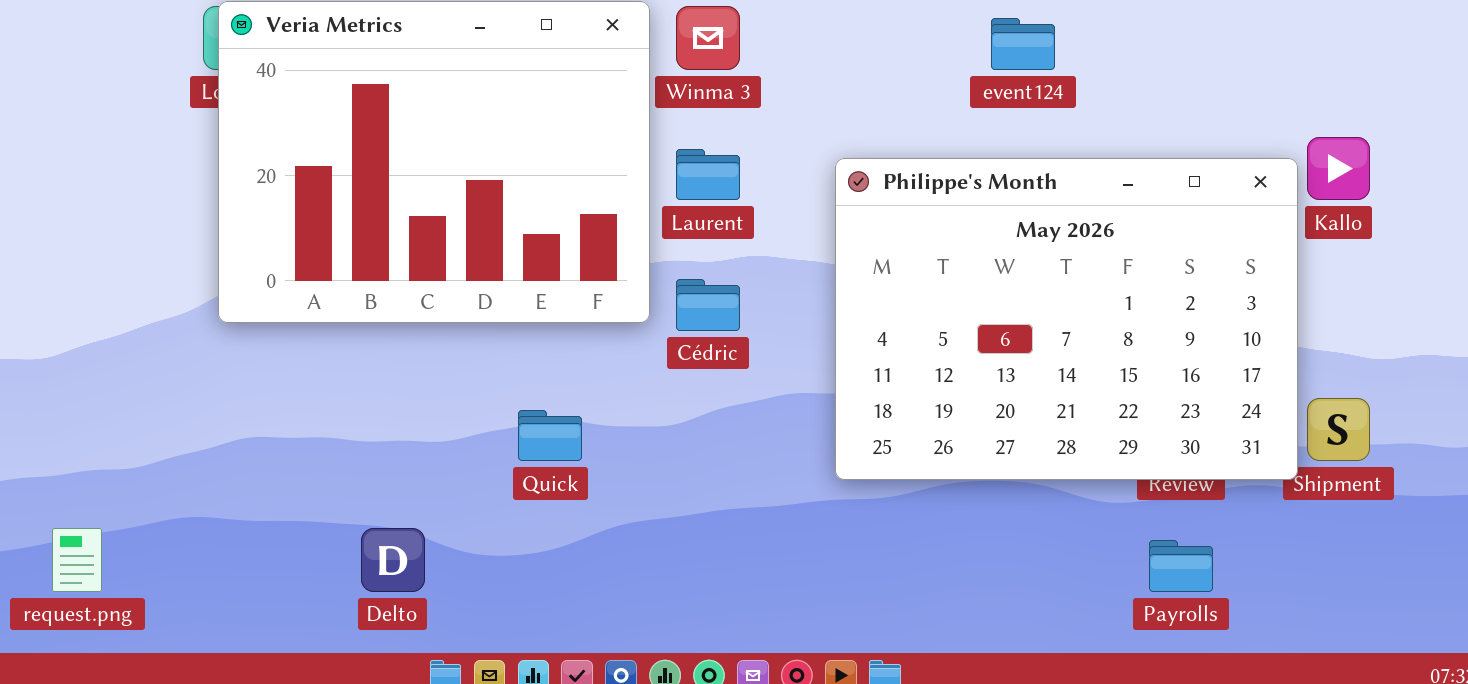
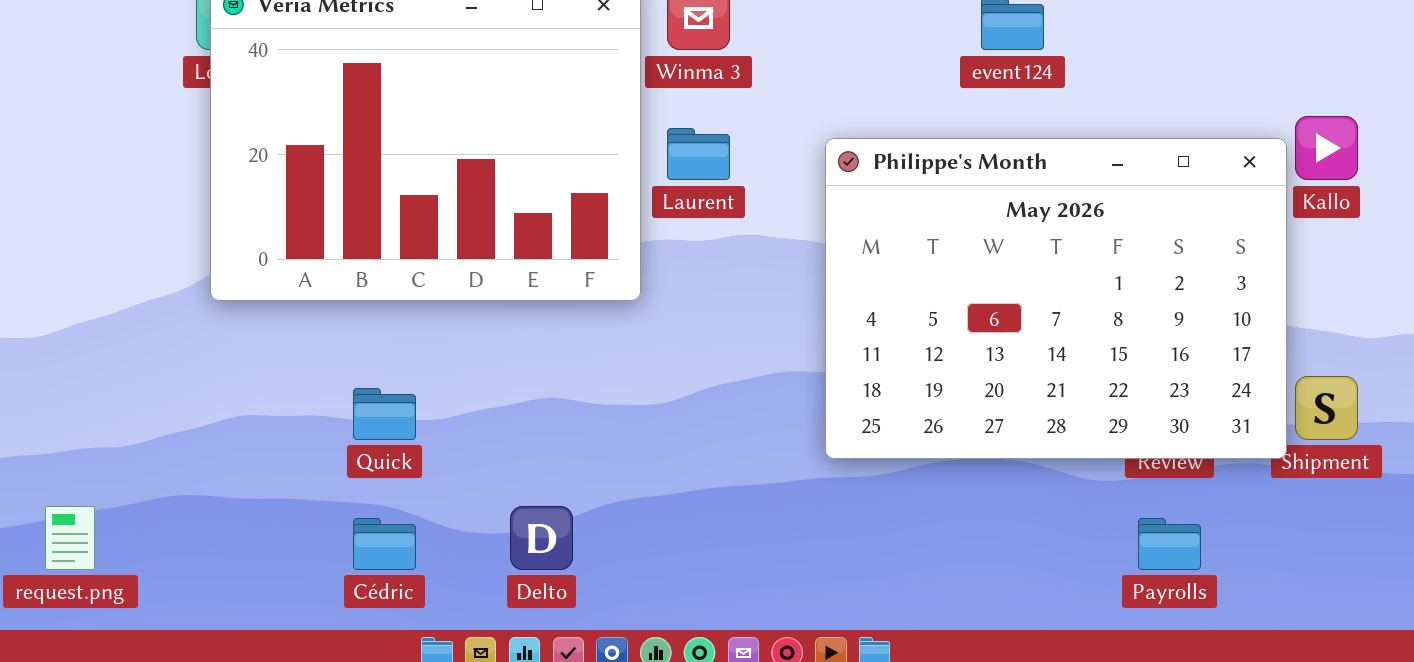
Cédric: [676,279,740,331] -> [353,518,416,570], moved
Quick: [518,410,582,461] -> [353,388,416,440], moved
Delto: [361,528,425,592] -> [510,506,573,570], moved

